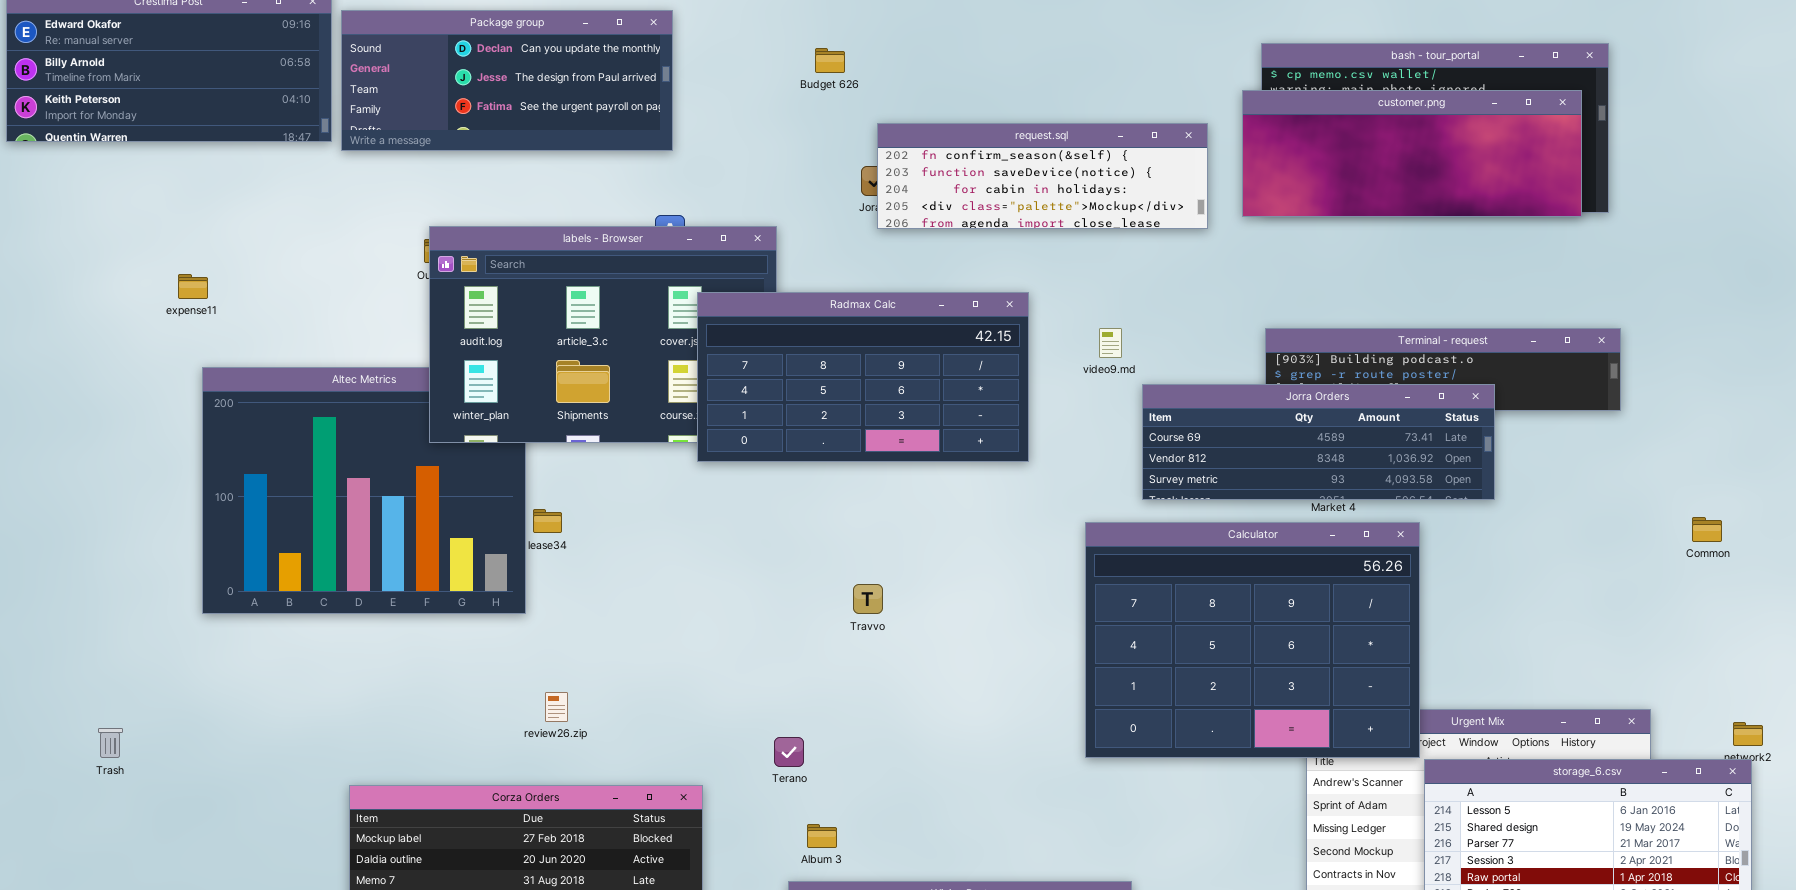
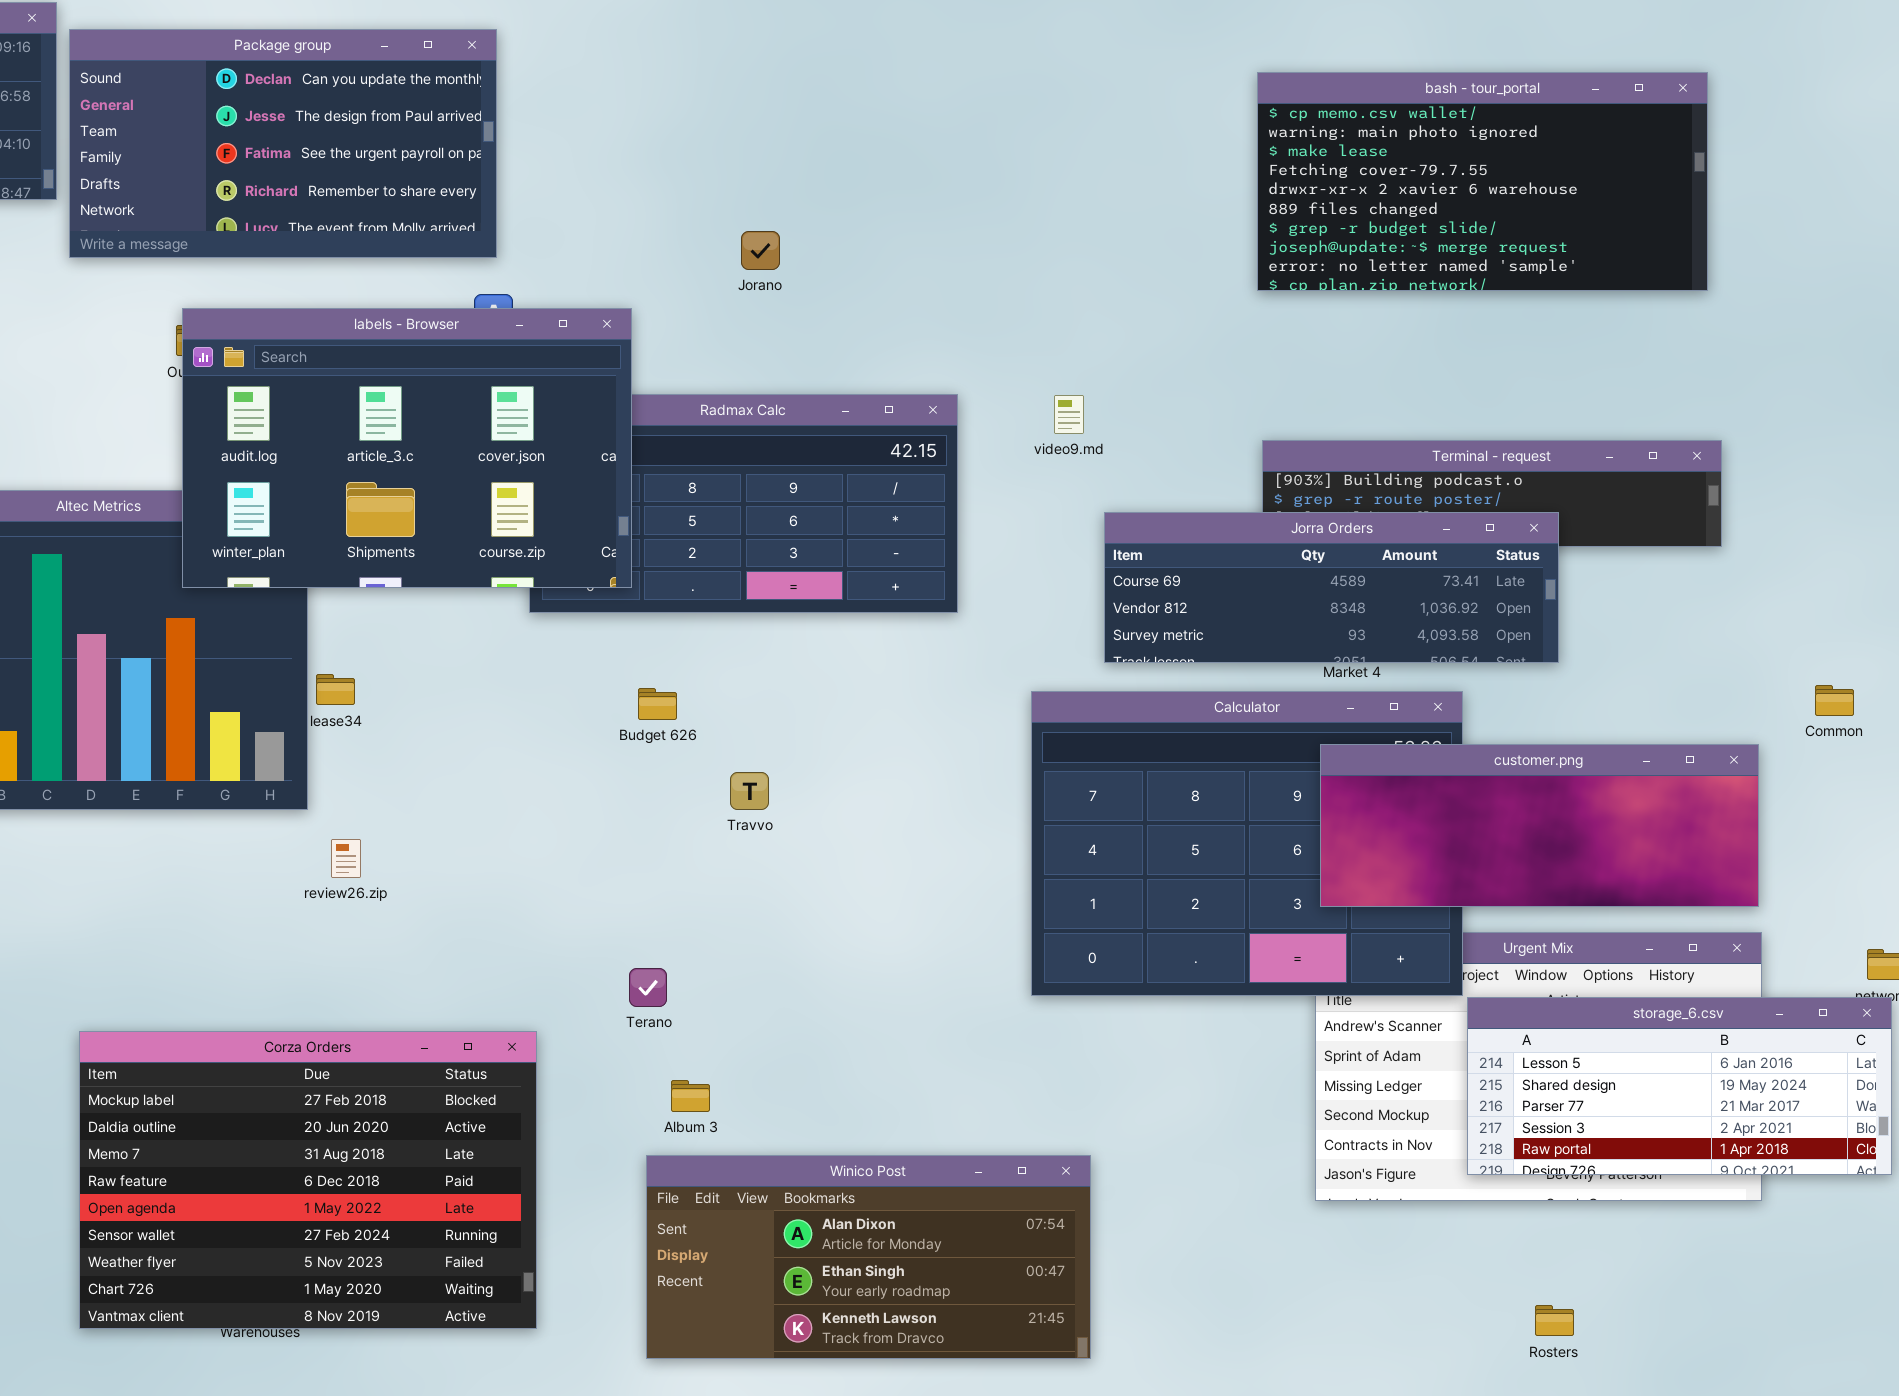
Package group: [341,10,673,151] -> [69,29,497,258], resized
Budget 626: [815,48,845,73] -> [638,688,677,720], moved
customer.png: [1242,90,1582,217] -> [1320,744,1759,907], moved
request.sql: [877,123,1208,229] -> none, closed
labels - Browser: [429,226,777,443] -> [182,308,632,588], raised
video9.md: [1099,328,1122,358] -> [1054,395,1084,434], moved
review26.zip: [545,692,568,722] -> [331,839,361,878], moved

